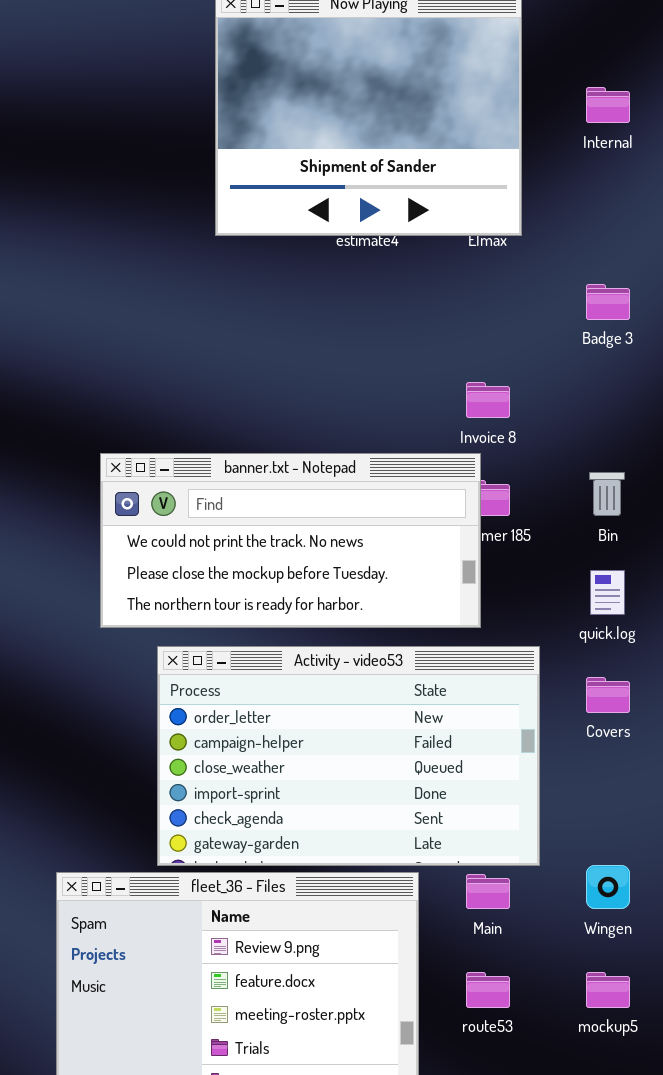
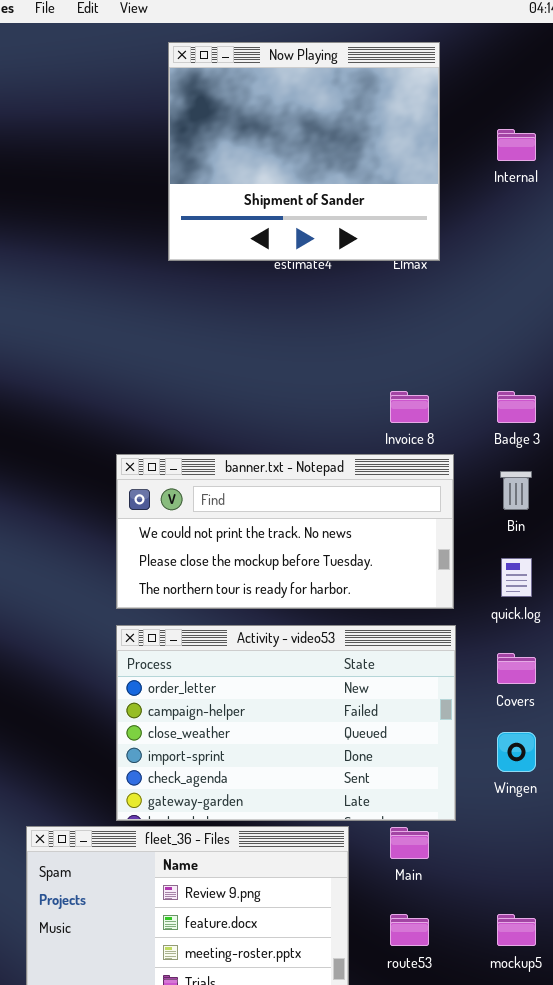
Badge 3: [586,284,630,320] -> [497,391,536,423], moved
banner.txt - Notepad: [100,453,481,628] -> [116,454,454,609], moved
Wingen: [586,865,630,909] -> [497,732,536,772], moved

